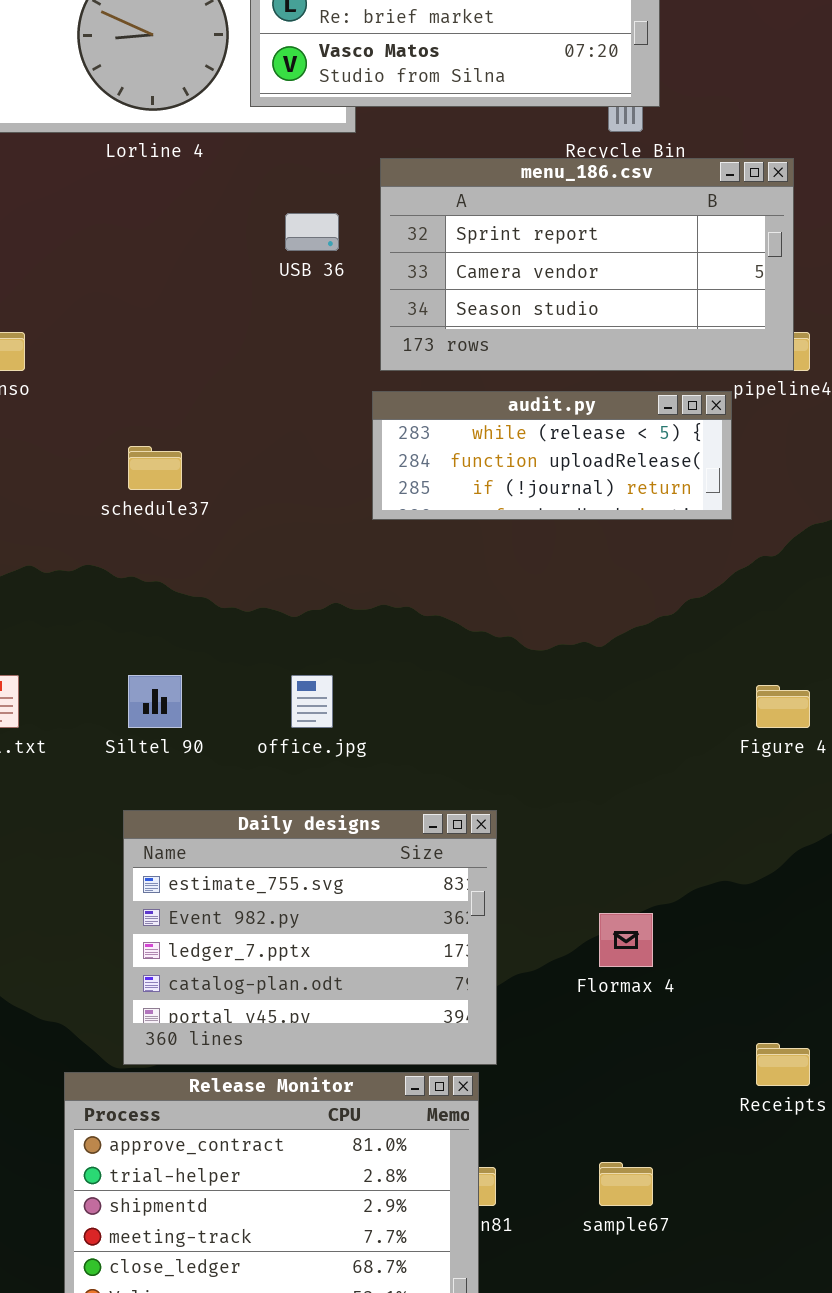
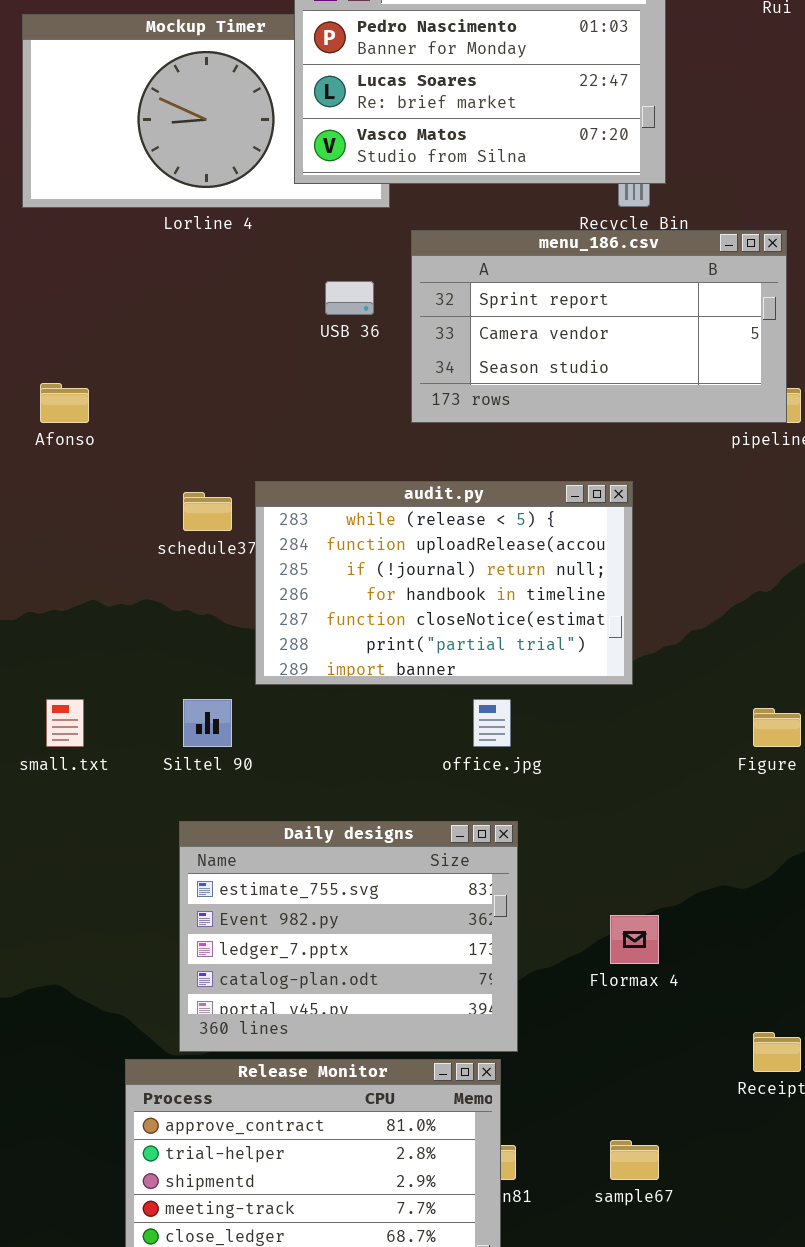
audit.py: [372,391,732,520] -> [255,481,633,685], moved, resized
office.jpg: [291,675,333,728] -> [473,699,511,747], moved

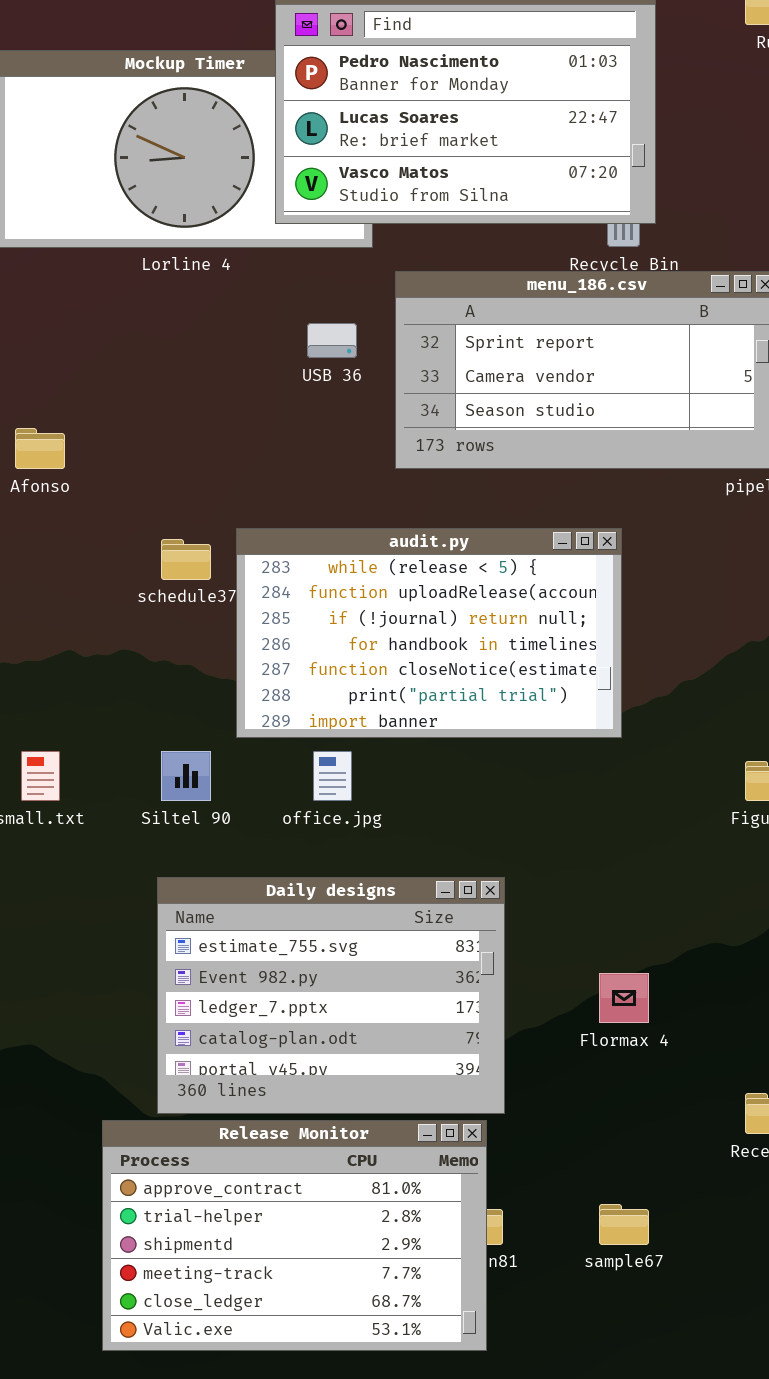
office.jpg: [473,699,511,747] -> [313,751,352,801], moved

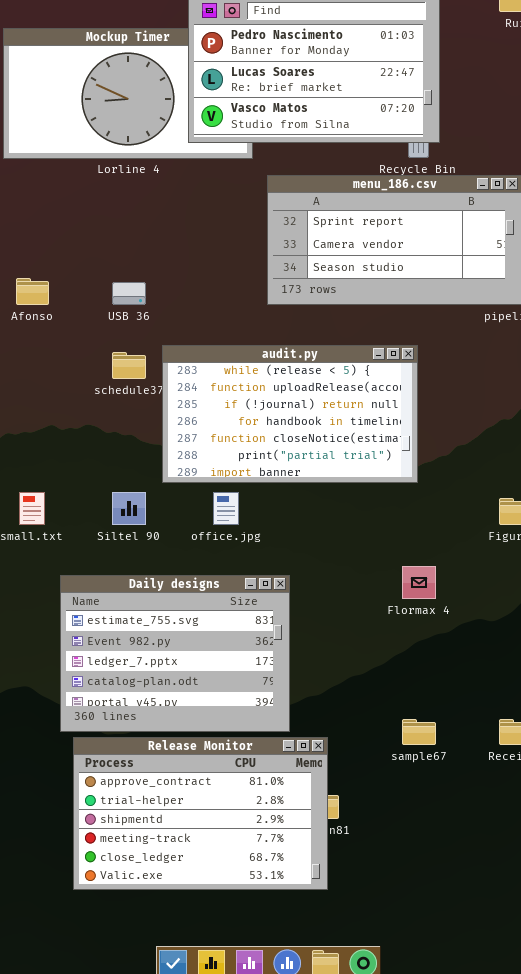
USB 36: [307,323,357,358] -> [112,282,146,305], moved
Daily designs: [157,877,505,1114] -> [60,575,290,732], moved
Flormax 4: [599,973,649,1023] -> [402,566,436,599], moved
sample67: [599,1204,649,1245] -> [402,719,436,745], moved

